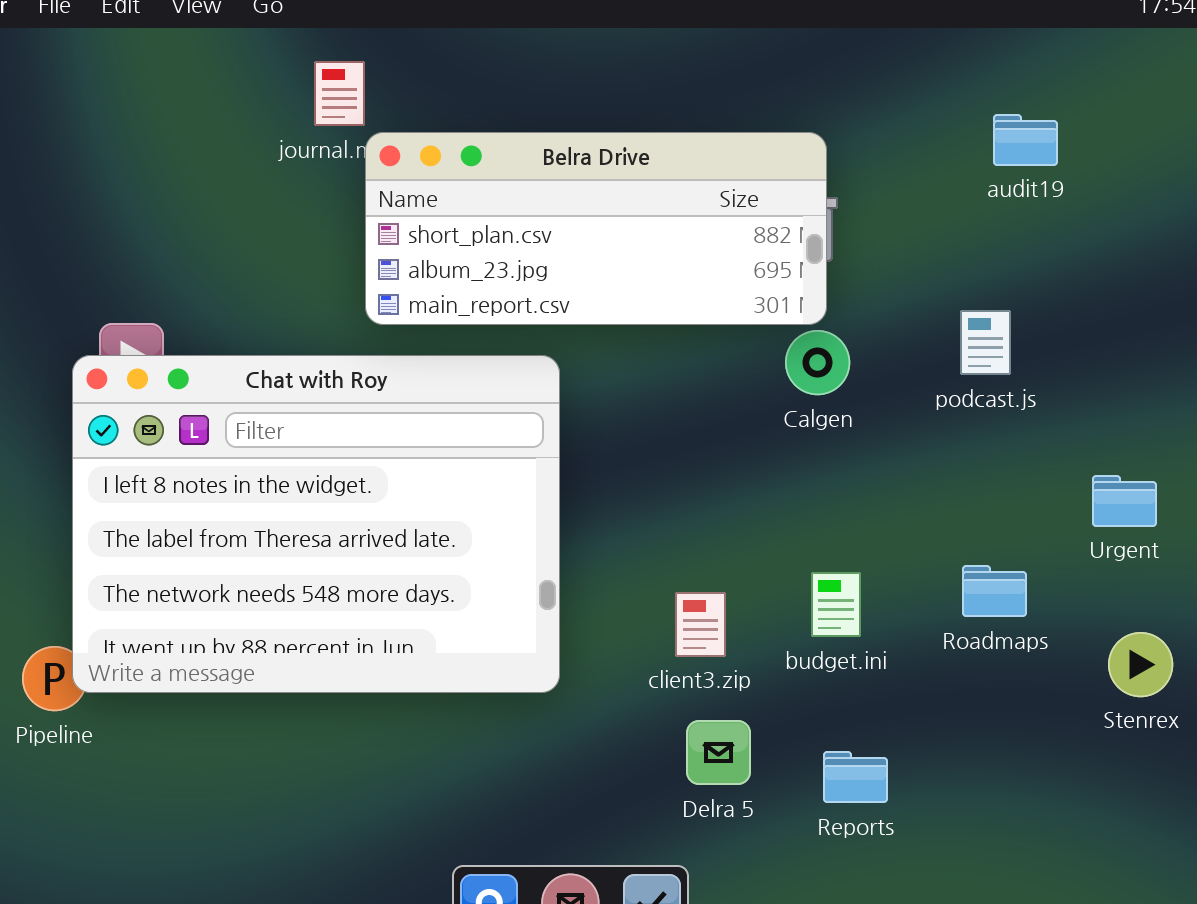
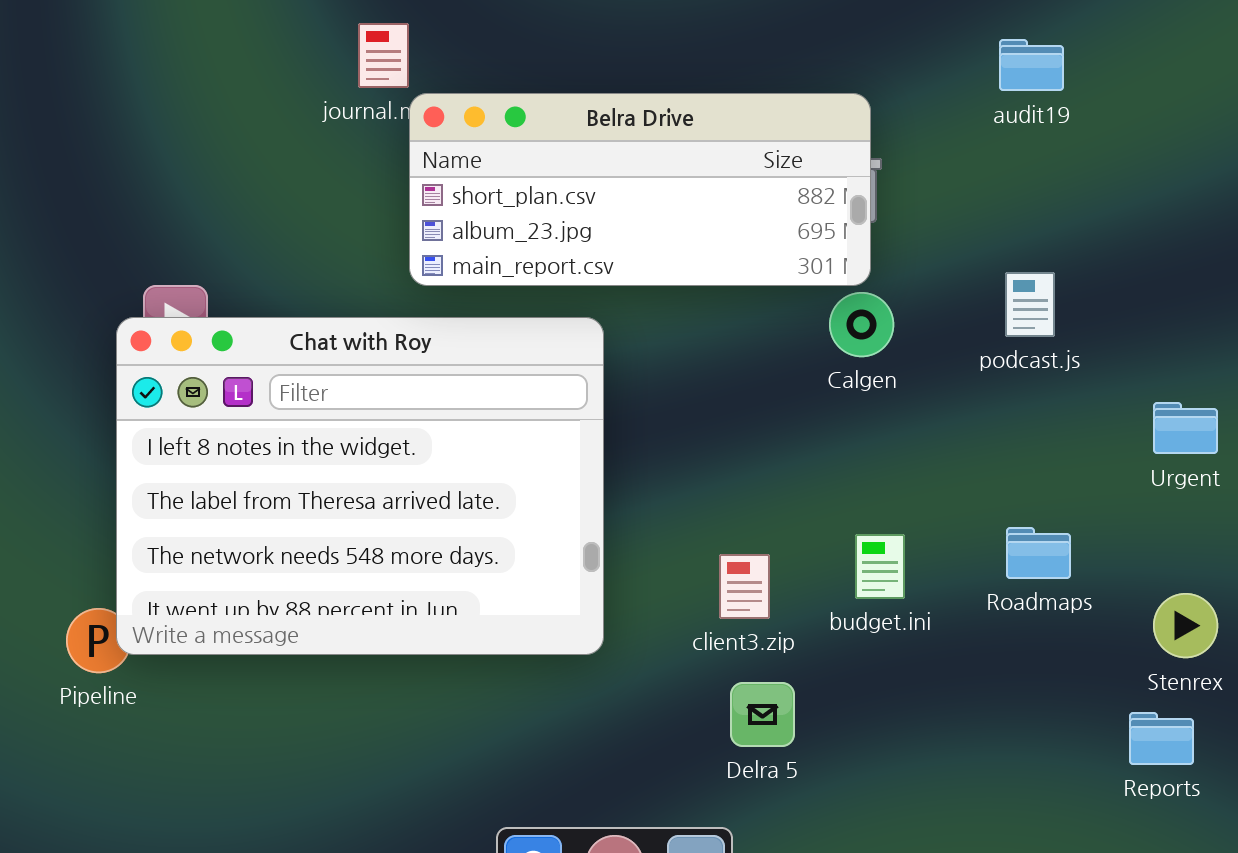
audit19: [993,114,1058,166] -> [999,39,1064,91], moved
Urgent: [1092,475,1157,527] -> [1153,402,1218,454], moved
Reports: [823,751,888,803] -> [1129,712,1194,765], moved

